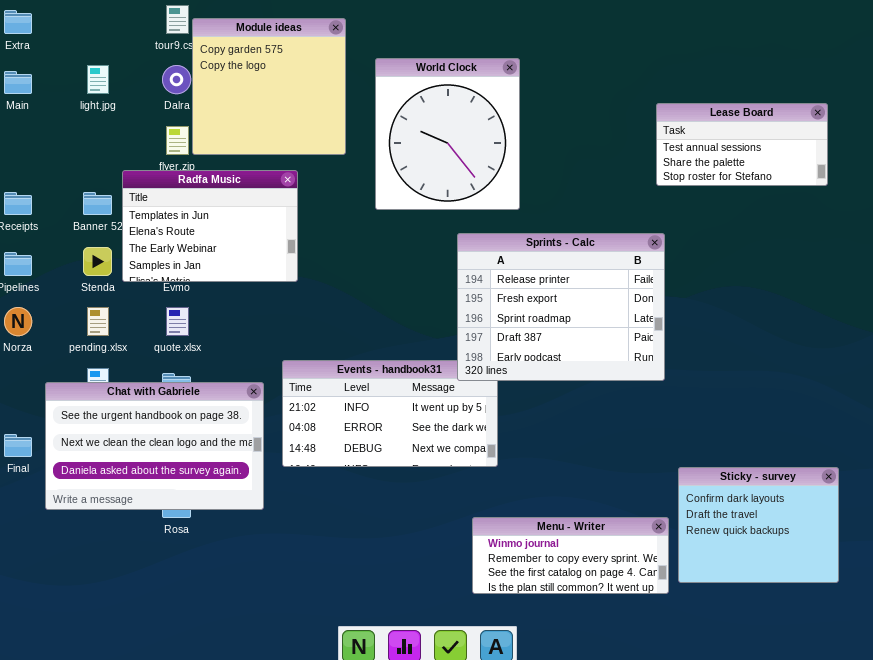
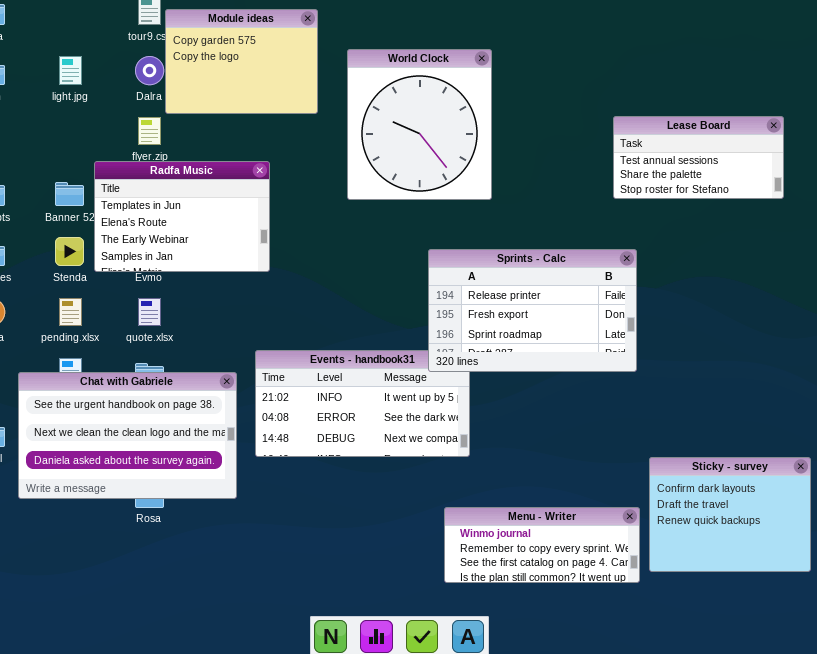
Module ideas: [192,18,346,155] -> [165,9,318,114], resized
Lease Board: [656,103,828,186] -> [613,116,784,199], moved
Sprints - Calc: [457,233,665,381] -> [428,249,637,372], resized

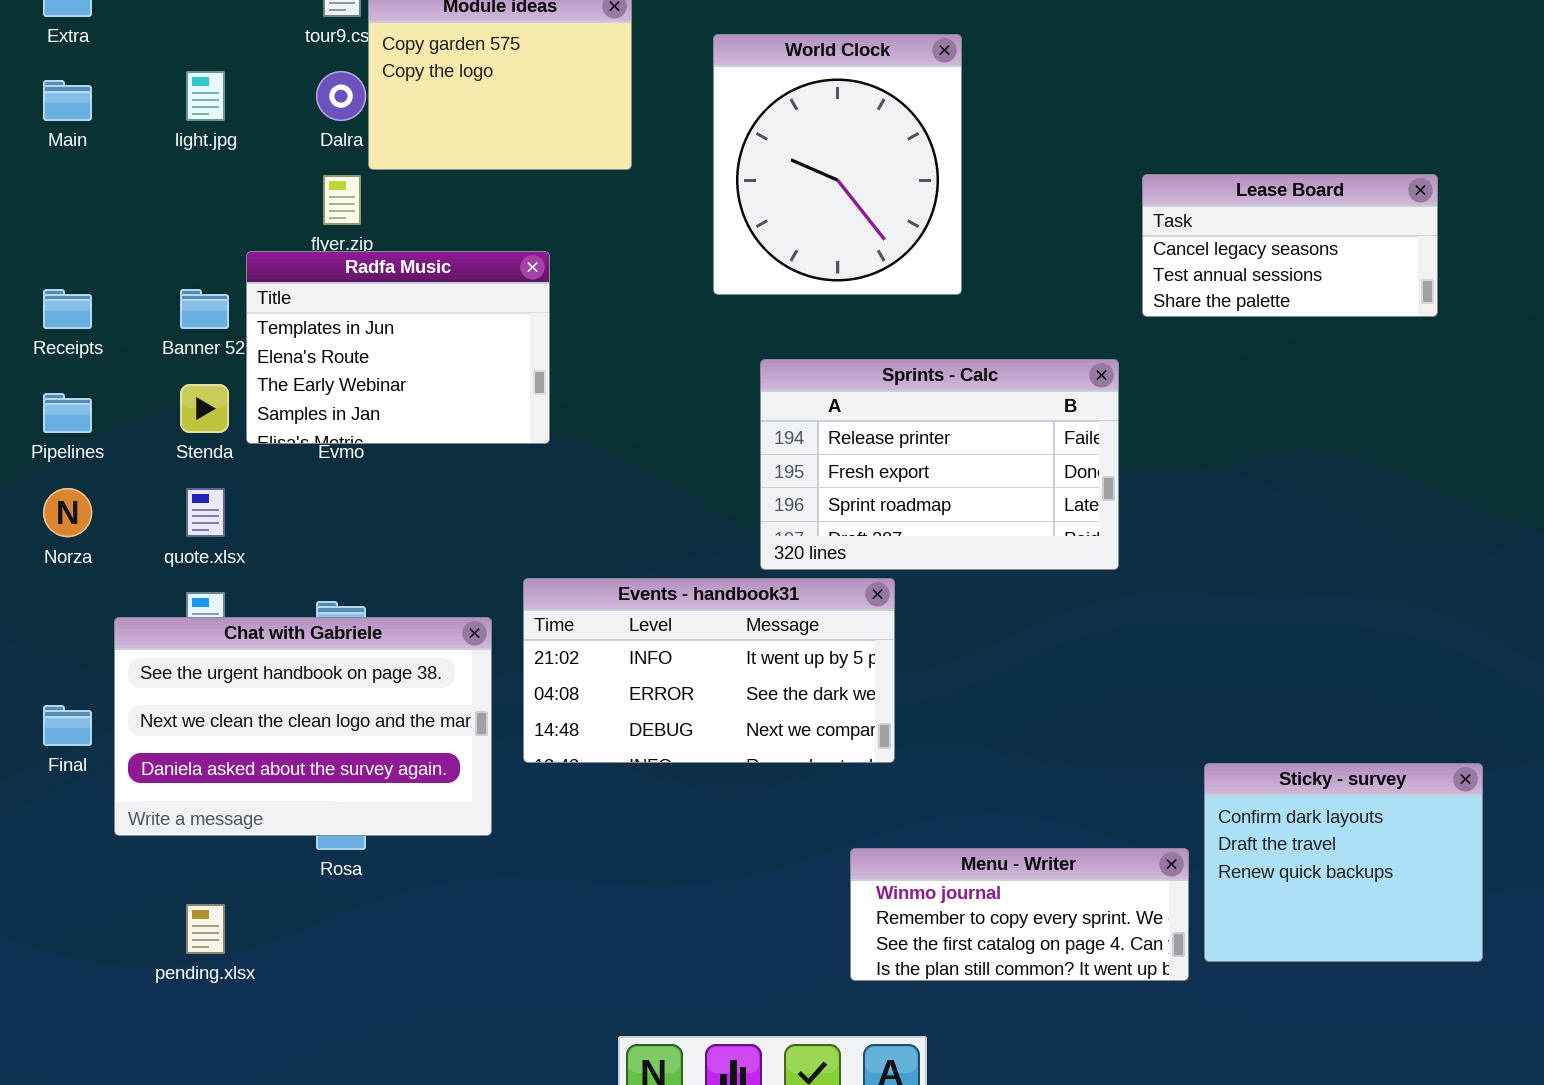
World Clock: [347,49,492,200] -> [713,34,962,295], moved
Lease Board: [613,116,784,199] -> [1142,174,1438,317], scrolled up 1 row
Sprints - Calc: [428,249,637,372] -> [760,359,1119,570], moved
pending.xlsx: [59,298,82,326] -> [186,904,225,954], moved
quote.xlsx: [138,298,161,326] -> [186,488,225,537], moved

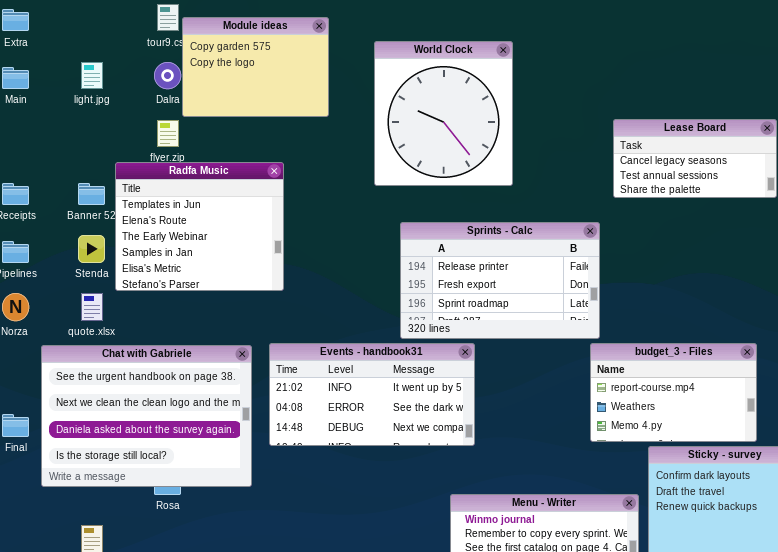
Radfa Music: [246,251,550,444] -> [115,162,284,291], resized
budget_3 - Files: none -> [590,343,757,442], opened
Chat with Gabriele: [114,617,492,836] -> [41,345,252,487], resized

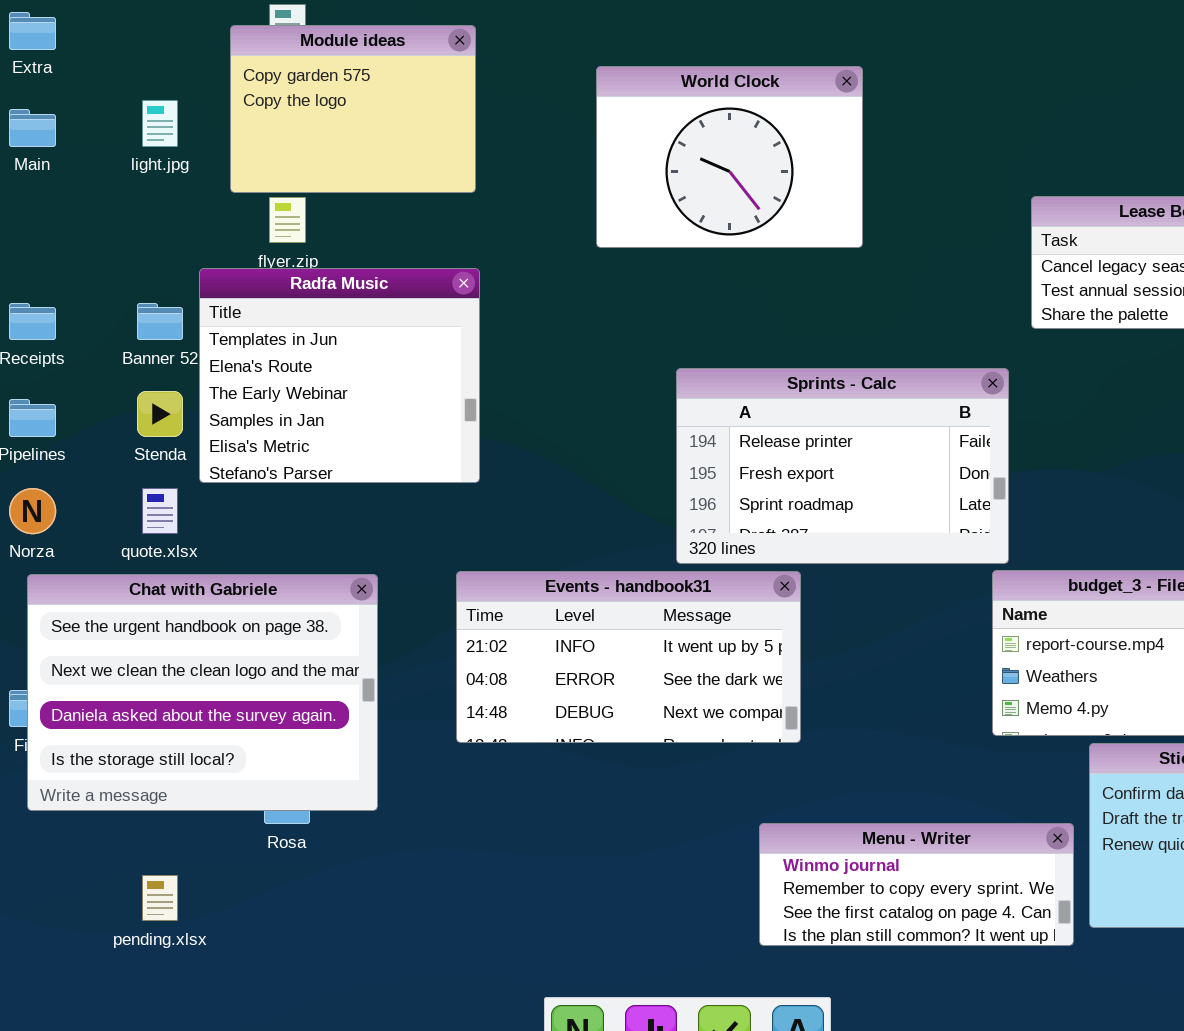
Module ideas: [182,17,329,117] -> [230,25,476,193], moved
World Clock: [374,41,513,186] -> [596,66,863,248], resized
Chat with Gabriele: [41,345,252,487] -> [27,574,378,811], moved

